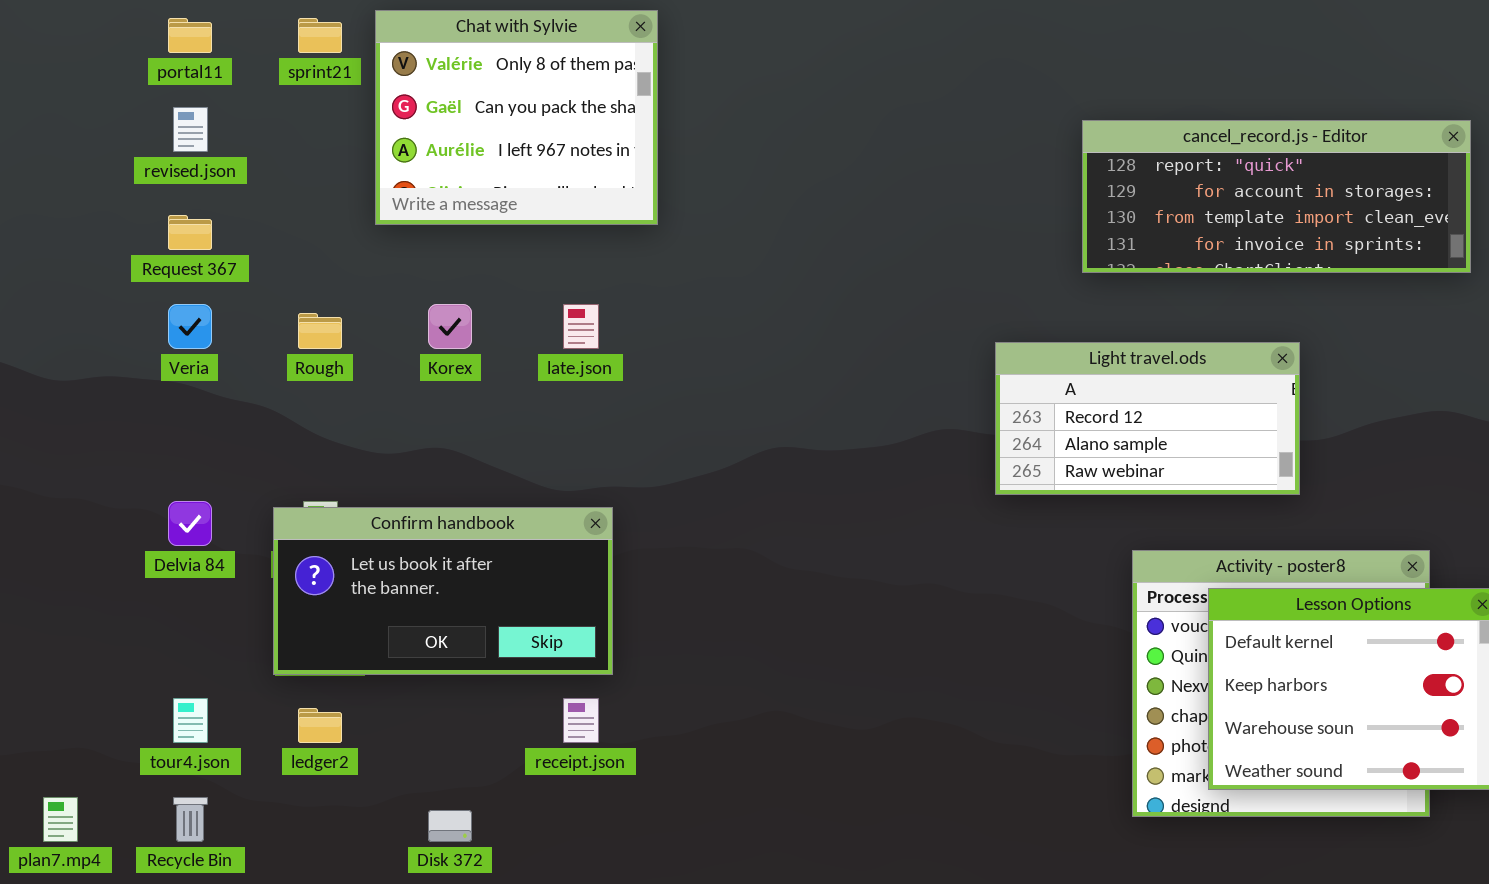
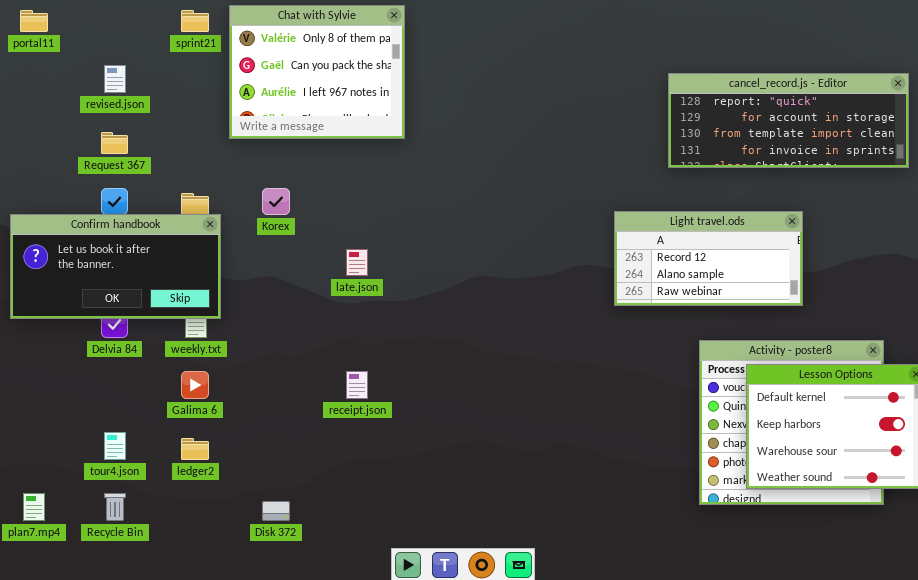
portal11: [168,18,212,53] -> [20,10,48,32], moved
late.json: [563,304,599,349] -> [346,249,368,276], moved
Confirm handbook: [273,507,613,675] -> [10,214,221,319], moved
receipt.json: [563,698,599,743] -> [346,371,368,399], moved

